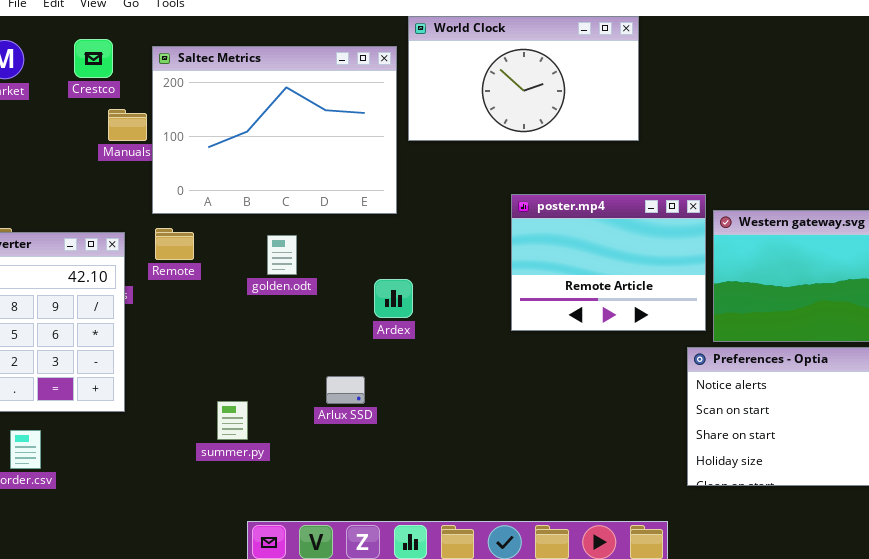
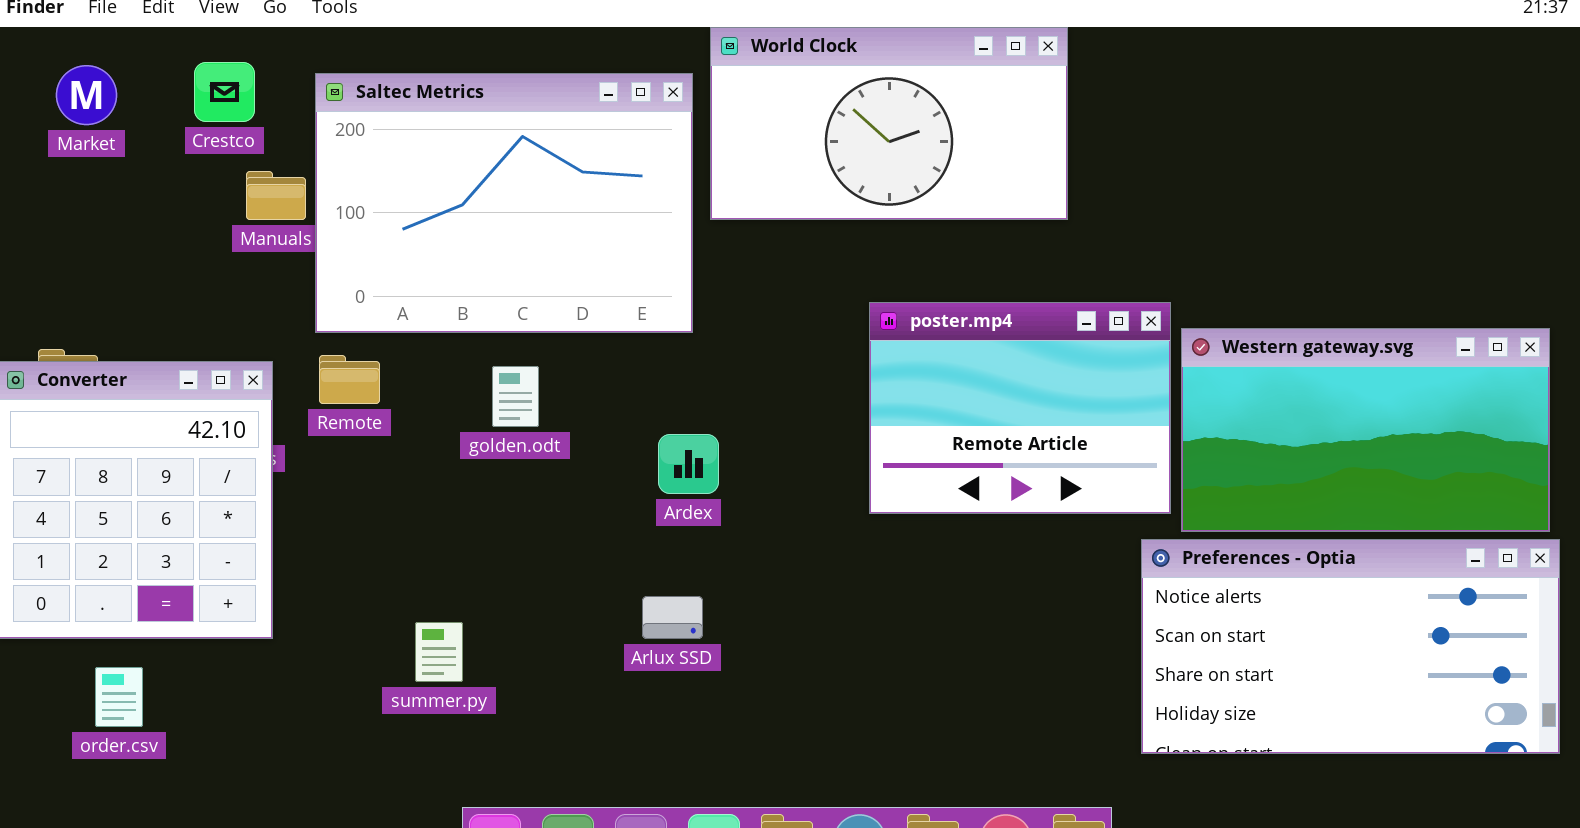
Arlux SSD: [326,376,365,404] -> [642,596,703,639], moved

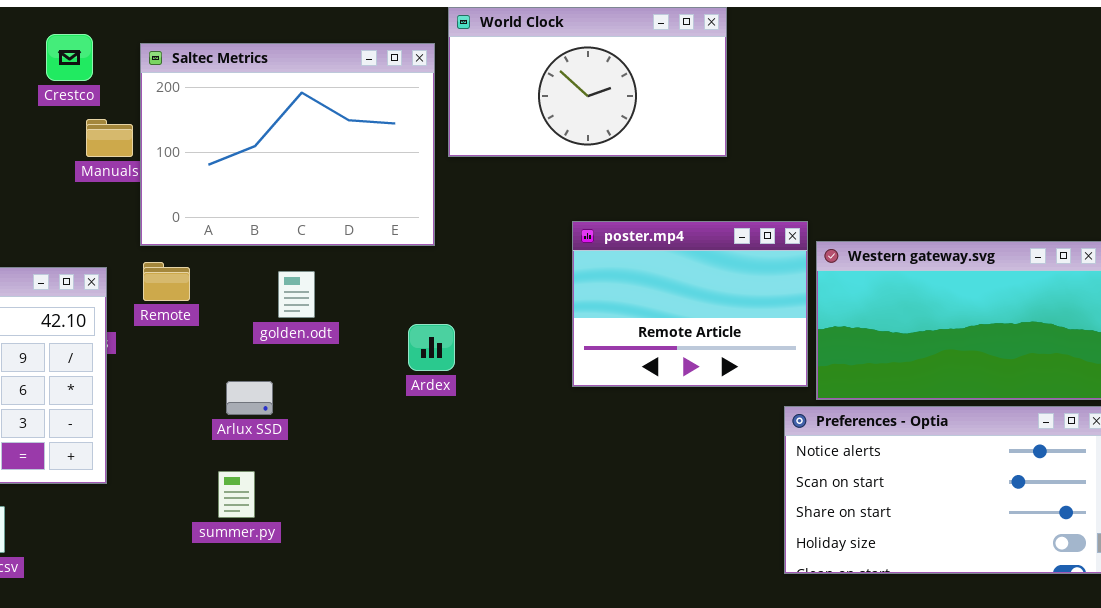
Arlux SSD: [642,596,703,639] -> [226,381,273,415], moved

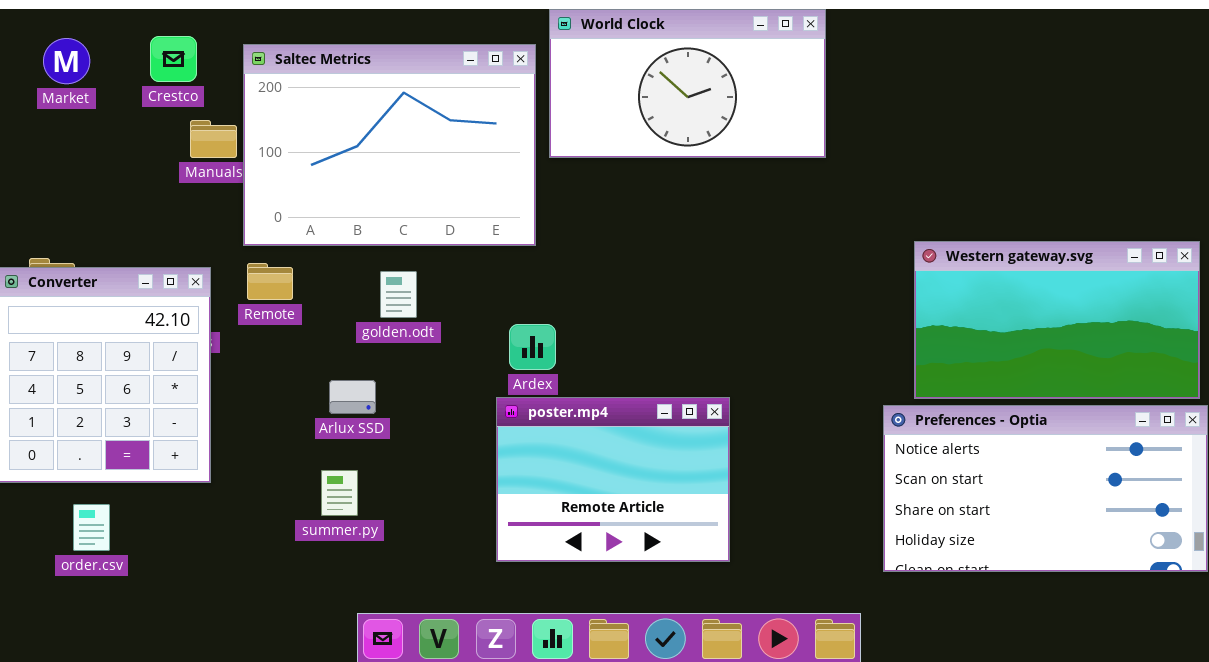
poster.mp4: [572,221,808,387] -> [496,397,730,562], moved

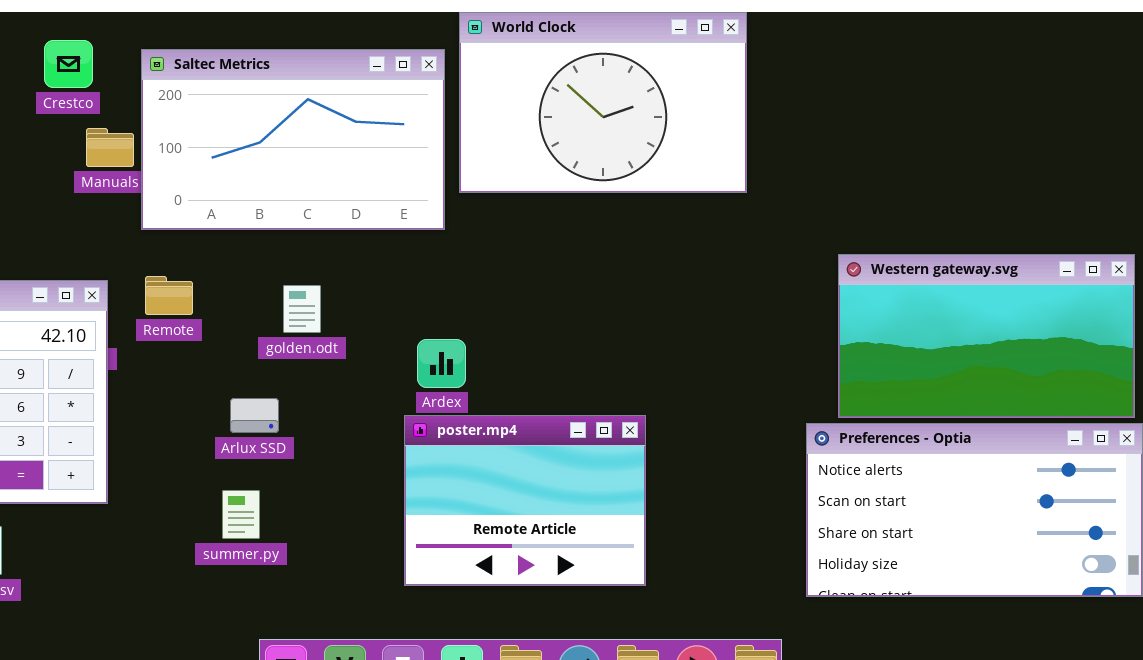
World Clock: [549,9,826,158] -> [459,12,747,193], resized
Saltec Metrics: [243,44,536,246] -> [141,49,445,230], resized

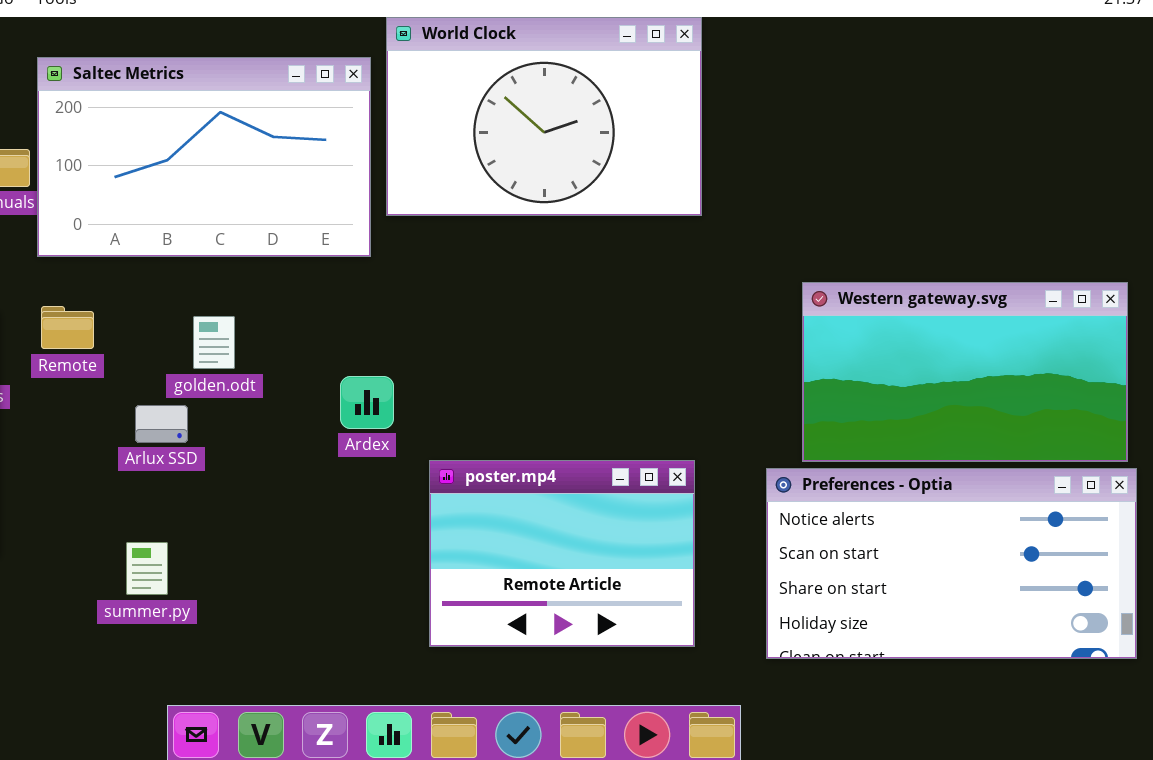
Arlux SSD: [230,398,279,433] -> [135,405,188,443], moved
poster.mp4: [404,415,646,586] -> [429,460,695,647], moved

